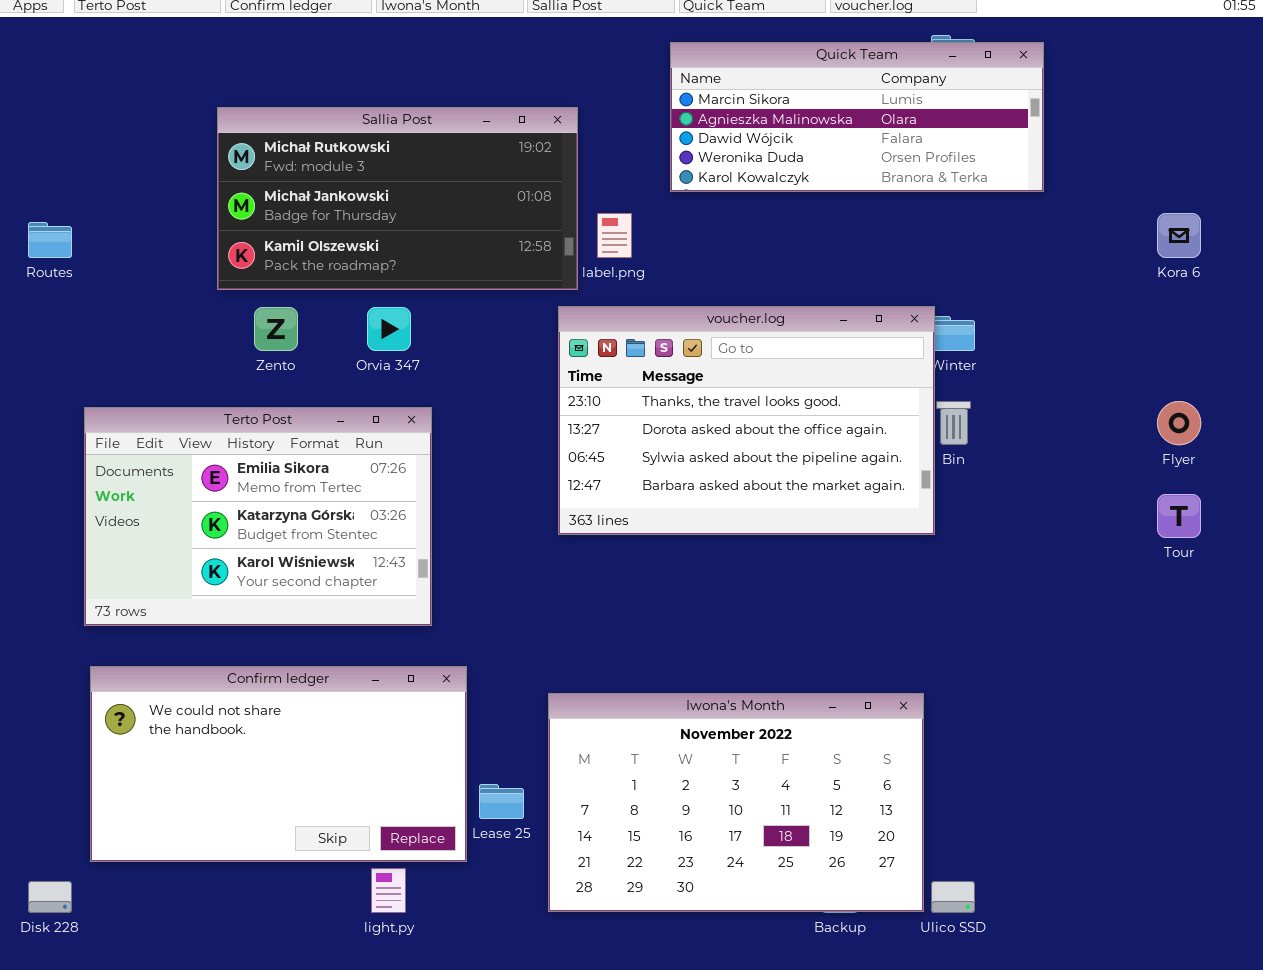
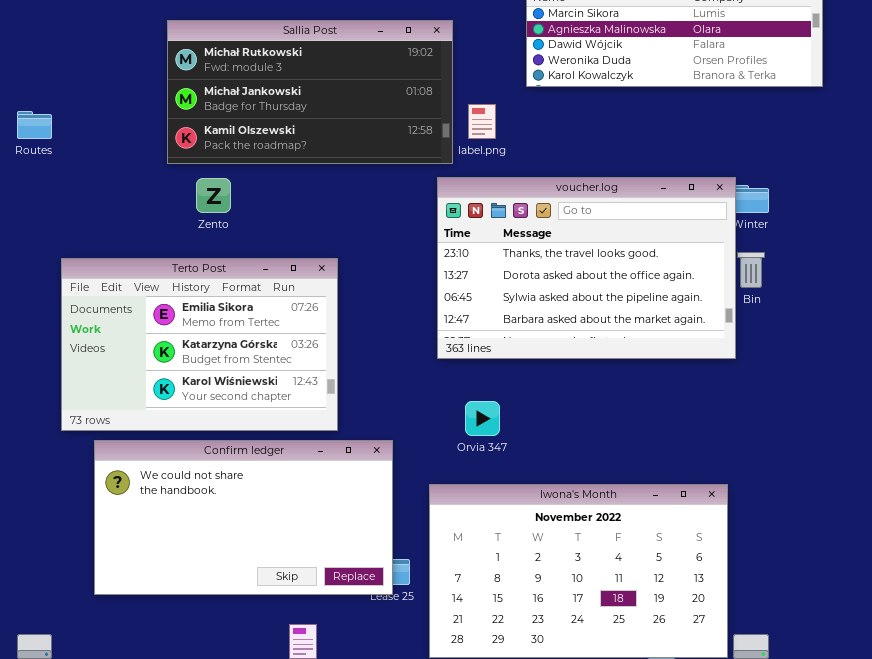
Orvia 347: [367,307,411,351] -> [465,401,500,436], moved
Confirm ledger: [90,666,467,862] -> [94,440,393,595], moved

